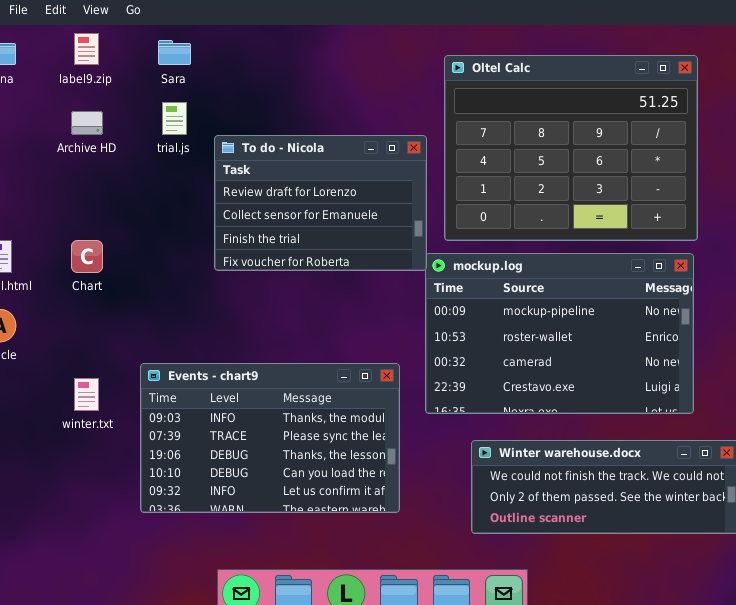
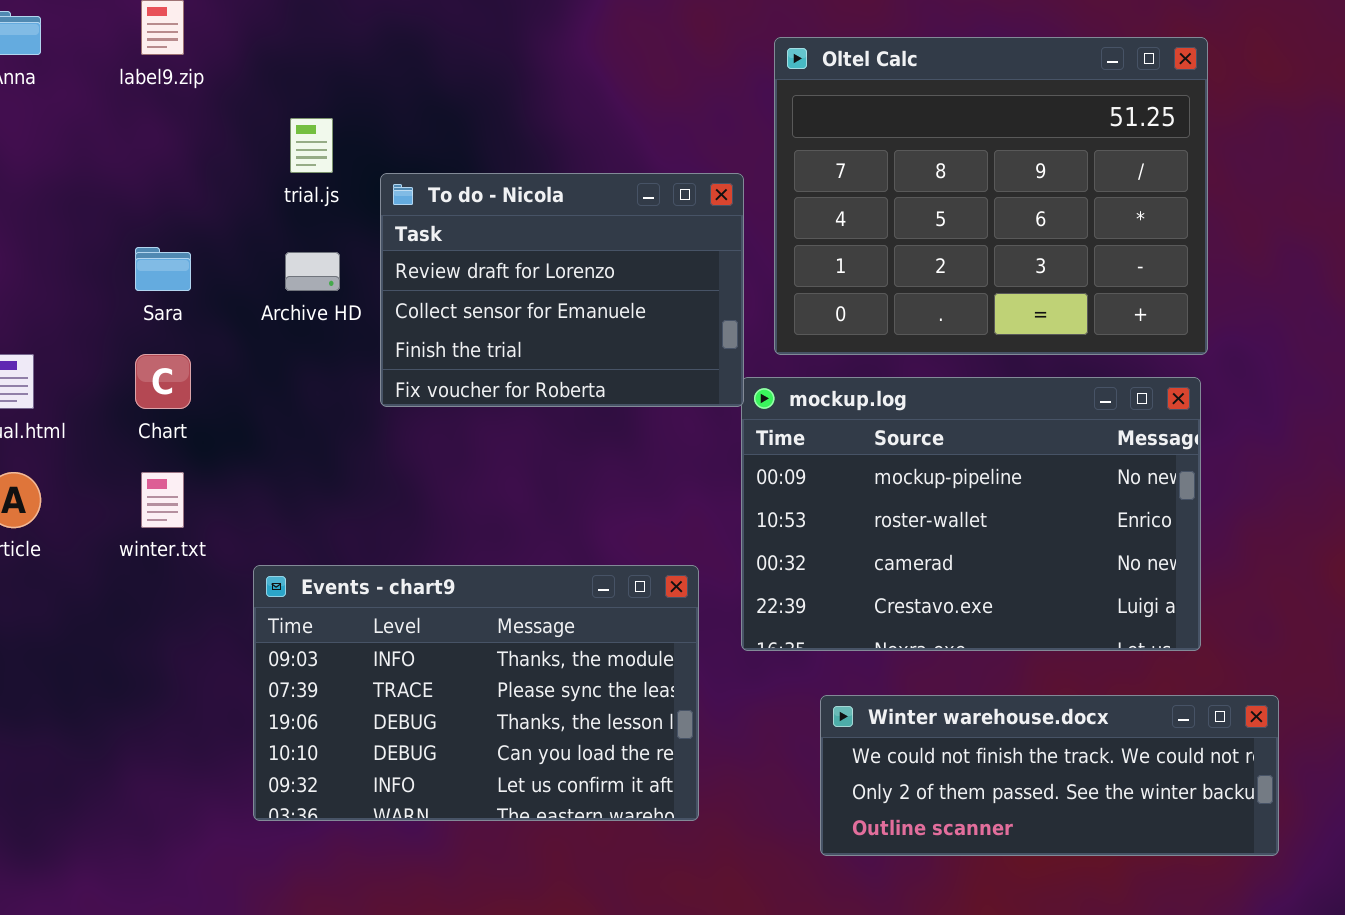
Sara: [158,40,191,65] -> [135,247,191,291], moved
Archive HD: [71,111,103,135] -> [285,252,340,291], moved
winter.txt: [74,378,99,411] -> [141,472,184,528], moved

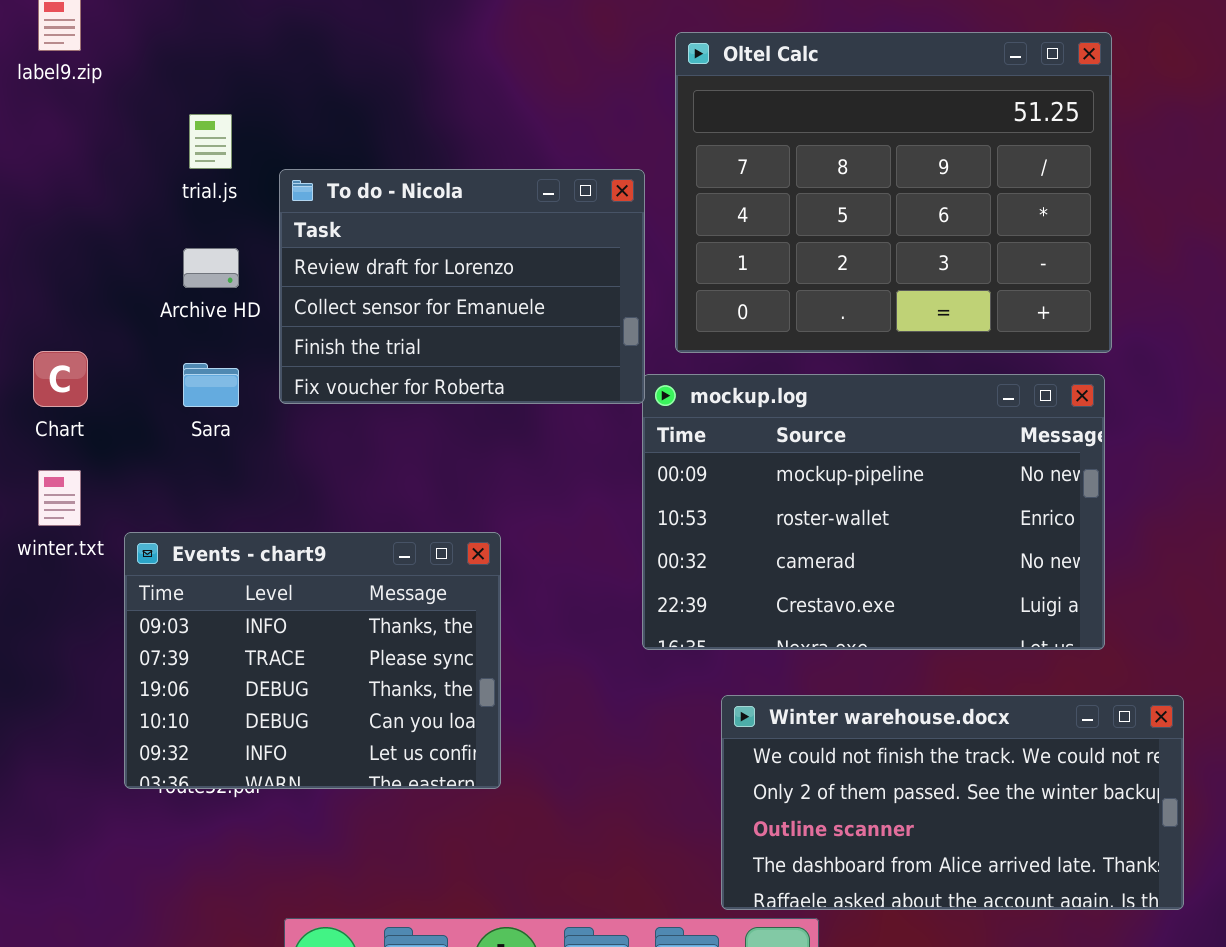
Sara: [135,247,191,291] -> [183,363,239,407], moved
Events - chart9: [253,565,699,821] -> [124,532,501,789], moved, resized
Winter warehouse.docx: [820,695,1279,856] -> [721,695,1184,910], resized

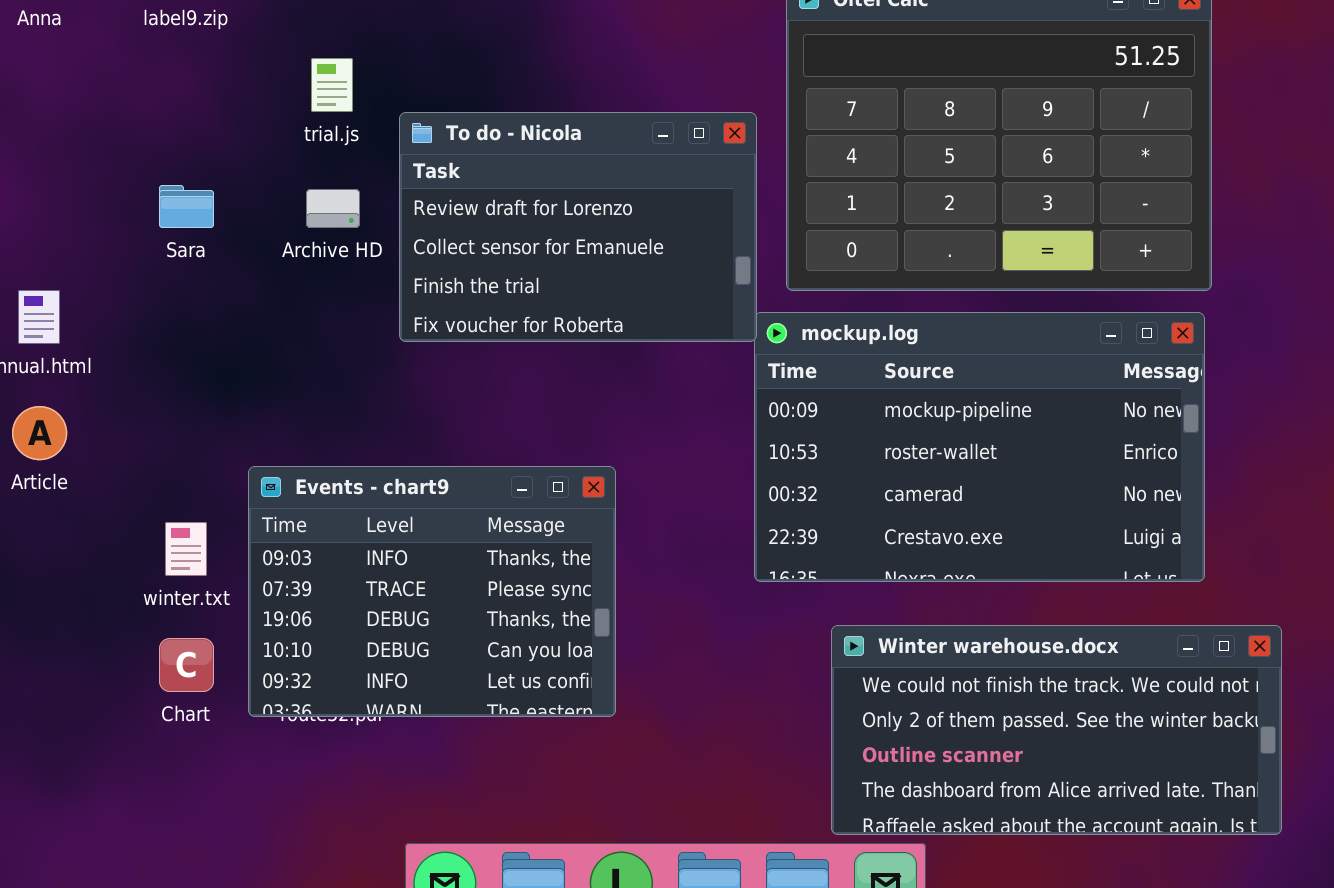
Chart: [33,351,88,407] -> [159,638,214,692], moved
Sara: [183,363,239,407] -> [159,185,214,228], moved
winter.txt: [38,470,81,526] -> [165,522,207,576], moved

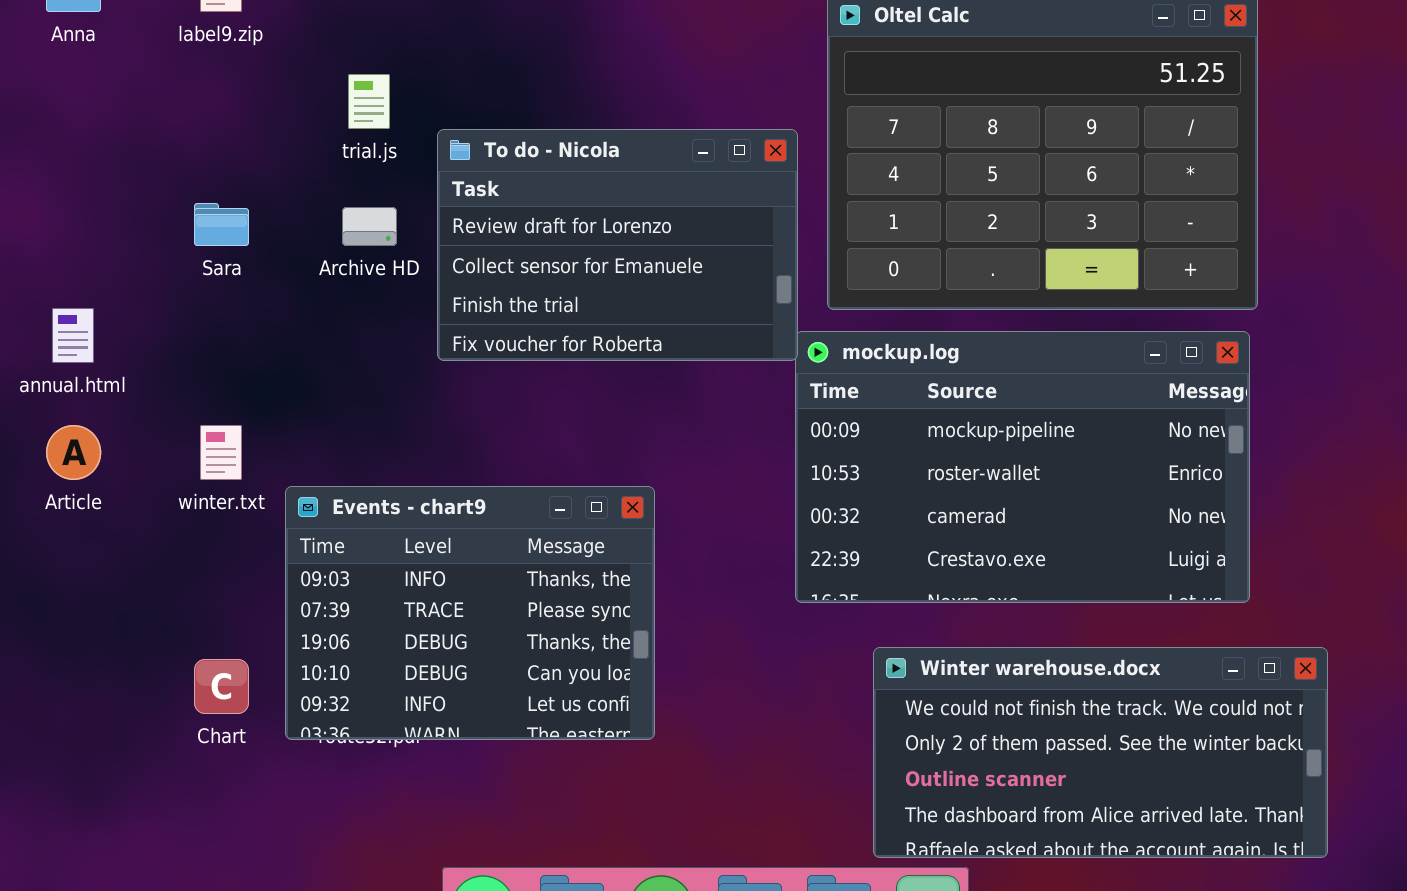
winter.txt: [165,522,207,576] -> [200,425,242,480], moved

